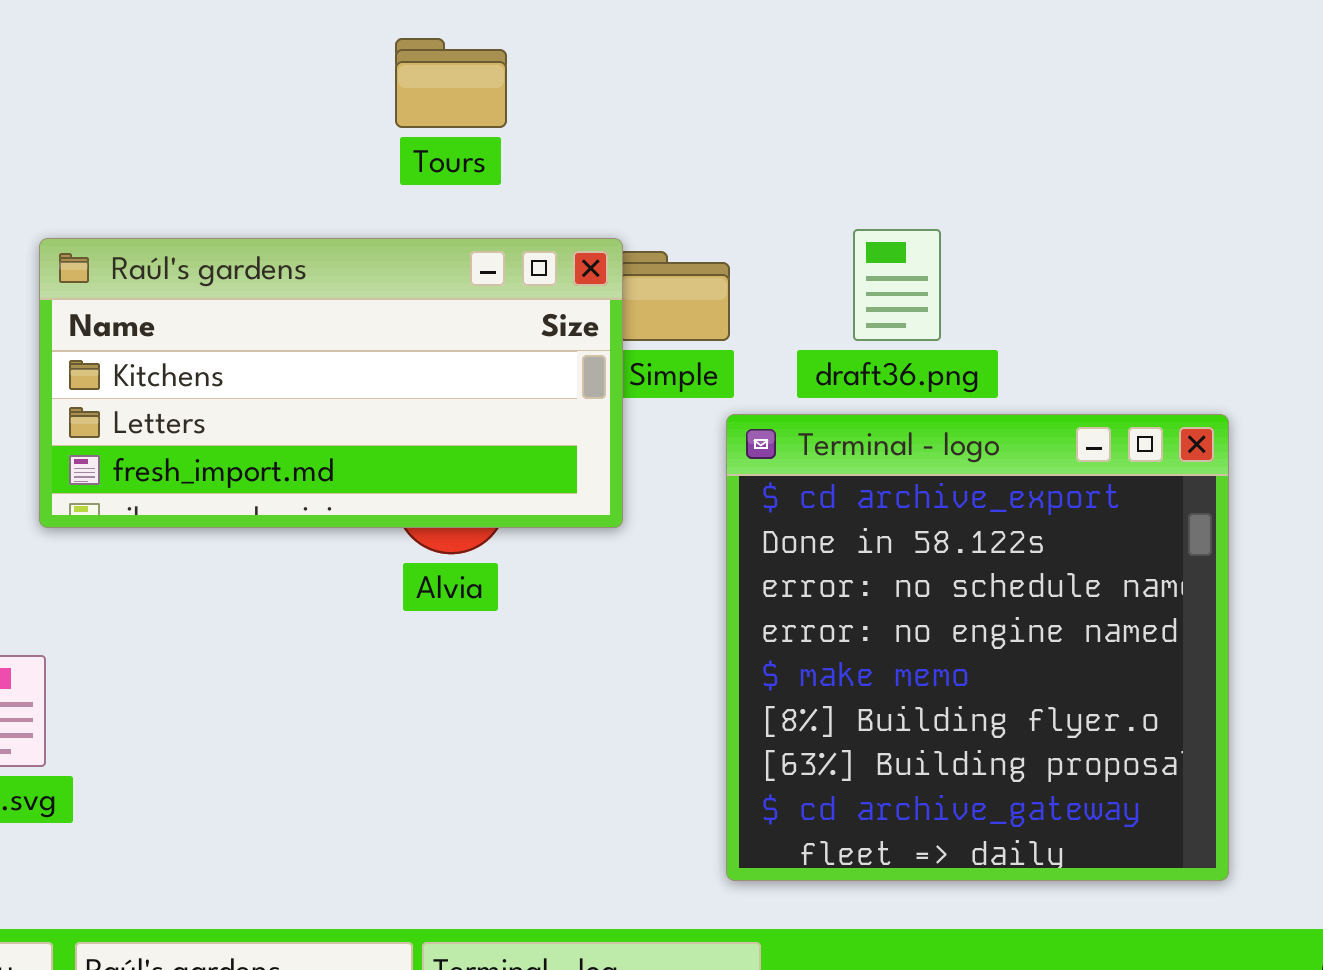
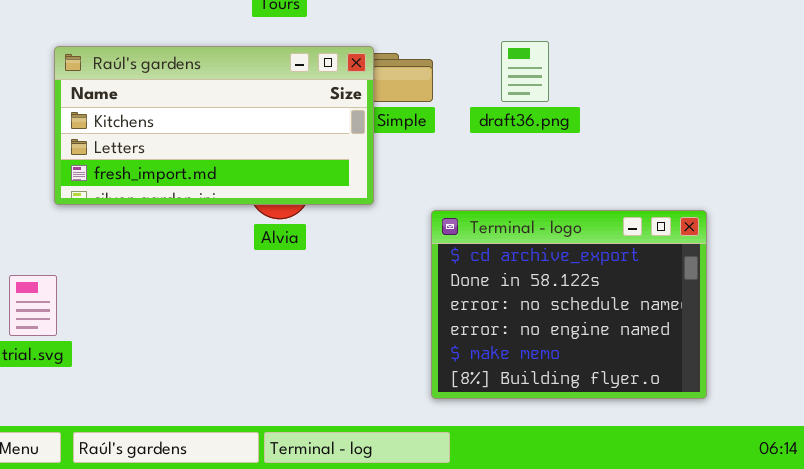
Terminal - logo: [726,414,1229,881] -> [431,210,707,399], resized

